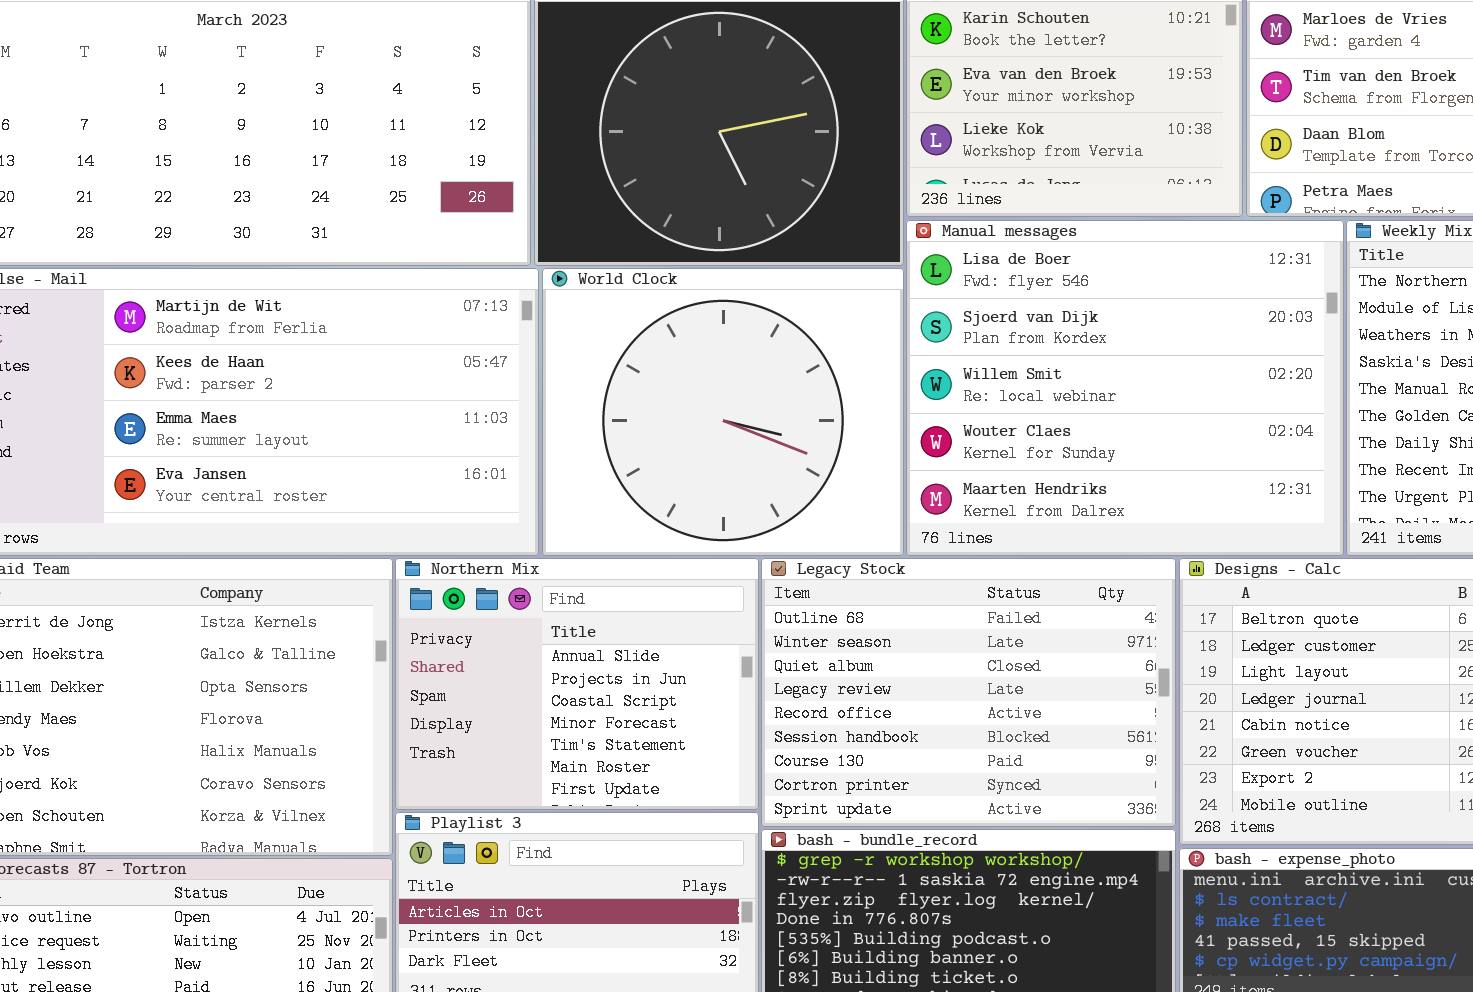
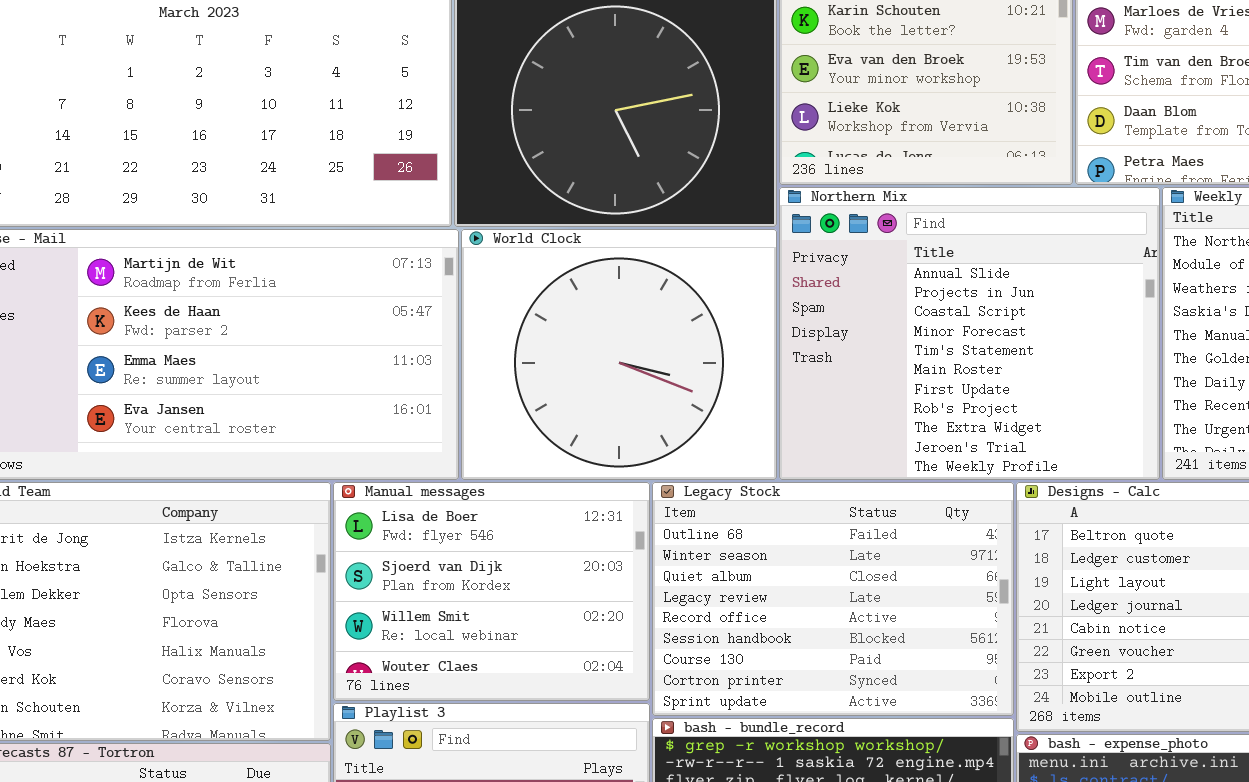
Manual messages: [906,220,1344,556] -> [333,482,650,701], moved, resized
Northern Mix: [395,558,759,810] -> [779,187,1160,480], moved, resized

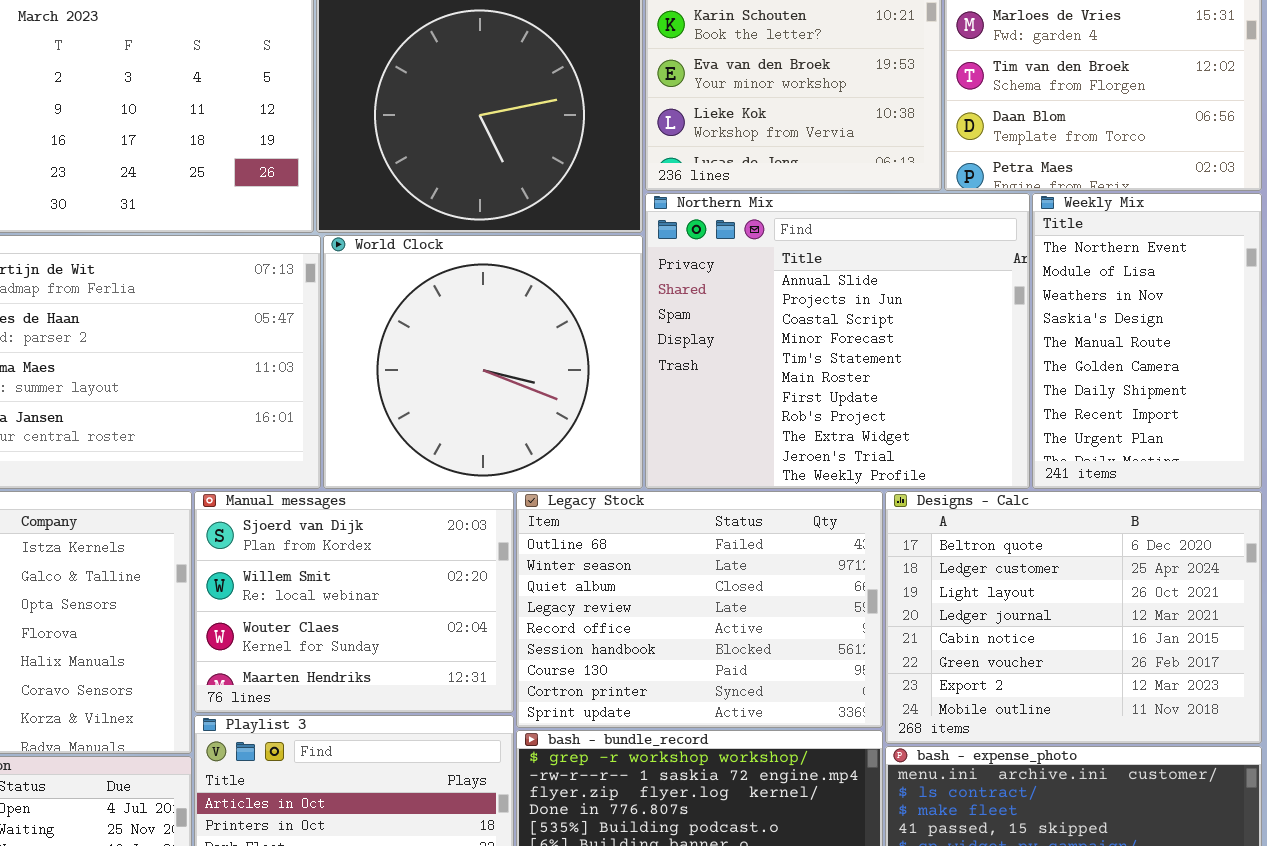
Manual messages: [333,482,650,701] -> [194,491,514,713], scrolled down 1 row

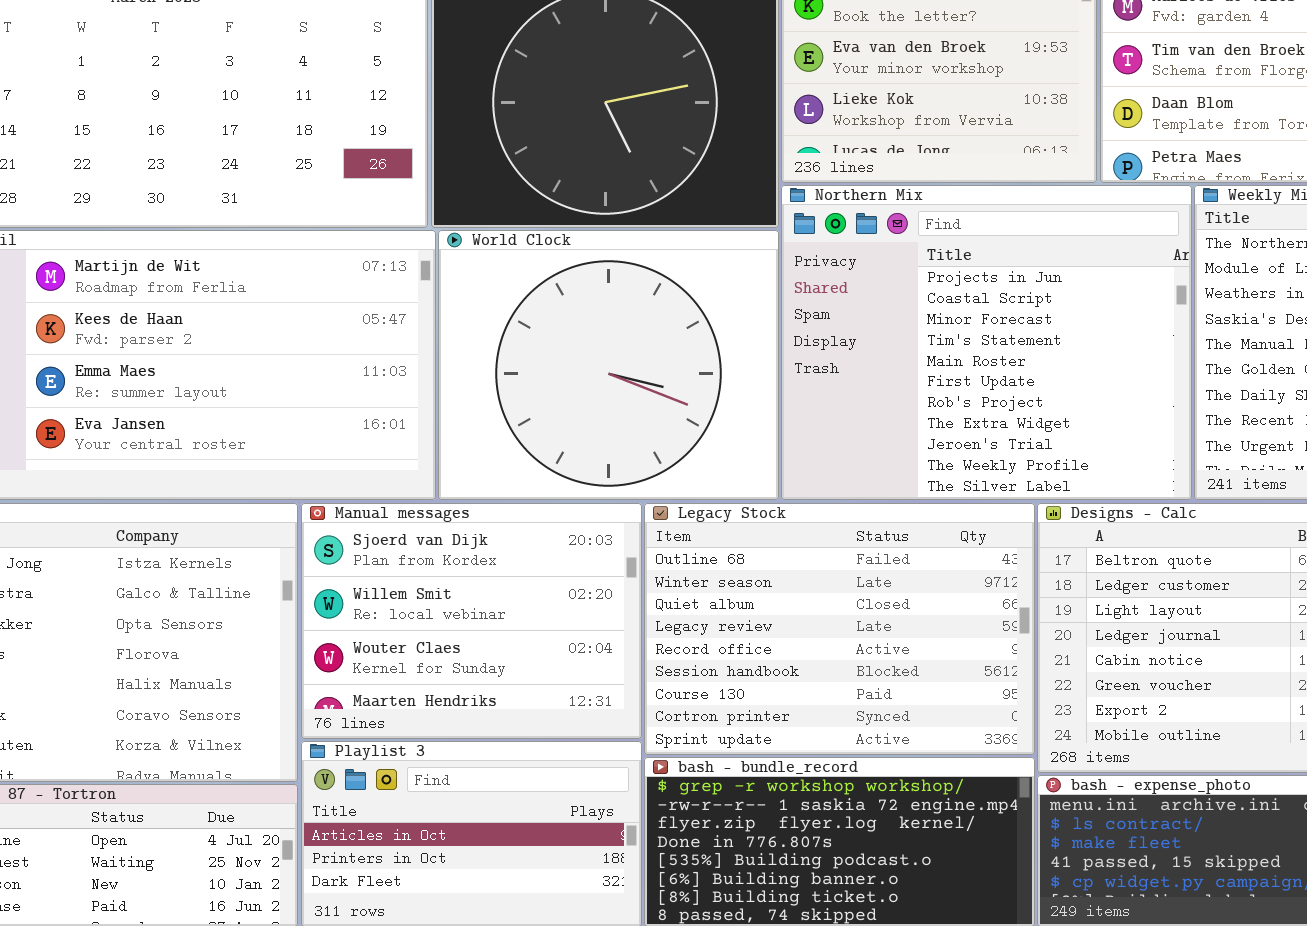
Northern Mix: [645,193,1030,489] -> [781,185,1192,500], scrolled down 1 row

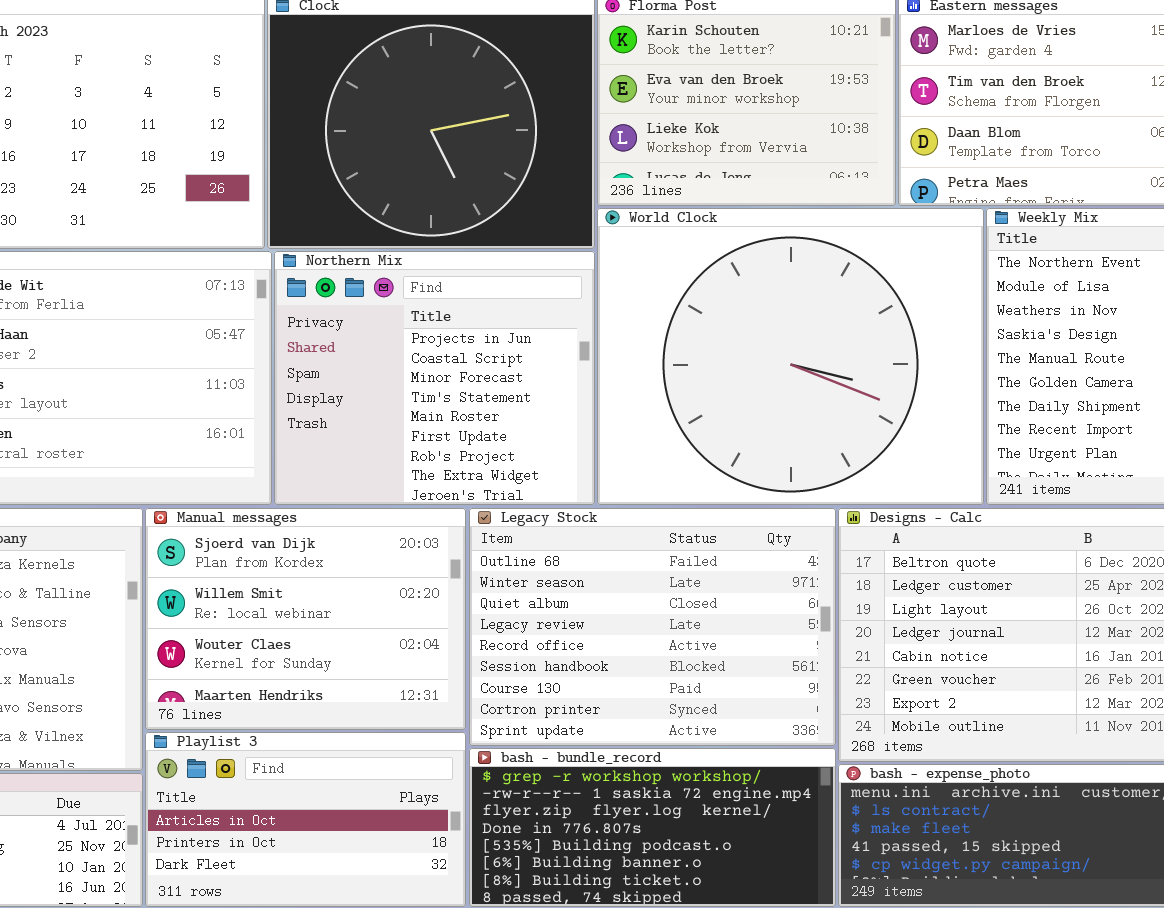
Northern Mix: [781,185,1192,500] -> [274,251,595,505], moved, resized
World Clock: [438,230,779,500] -> [597,208,984,505], moved, resized

